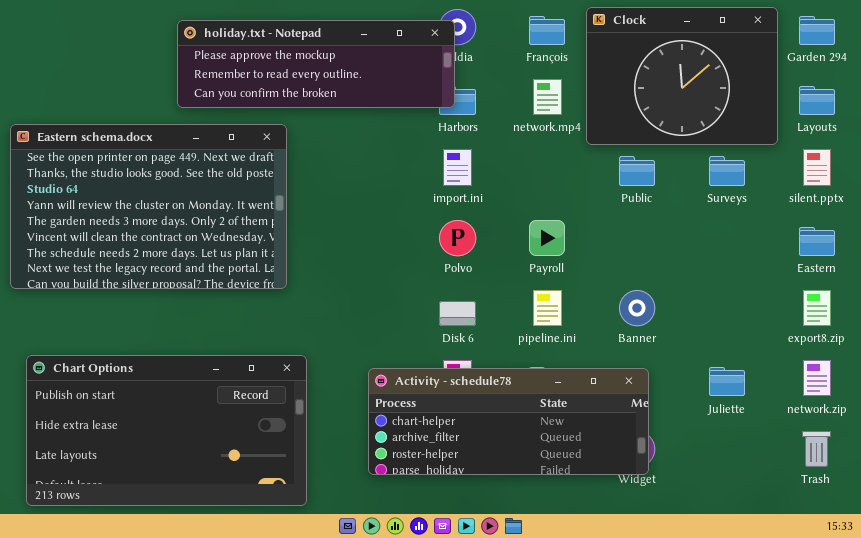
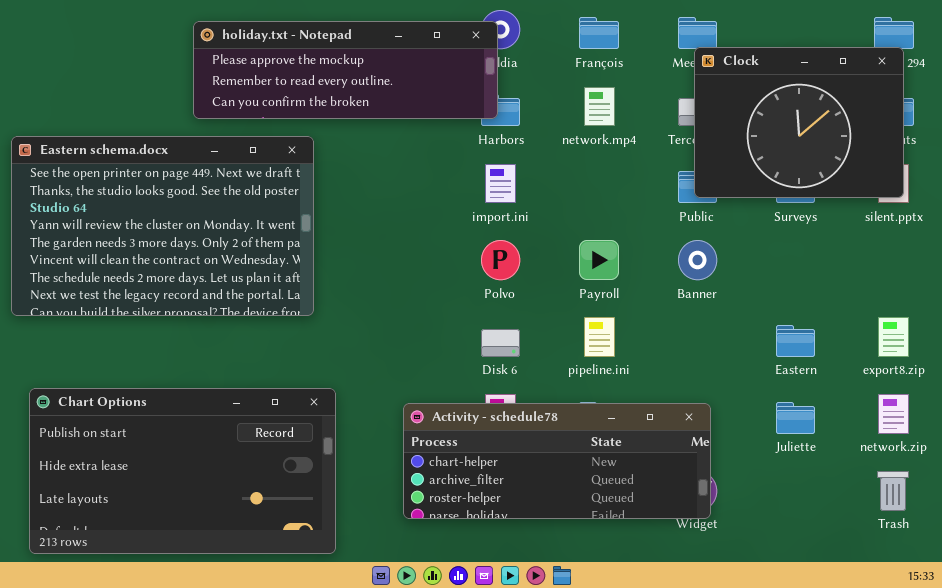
Clock: [586,7,778,145] -> [694,47,904,198], moved
Eastern: [799,227,835,256] -> [776,325,815,357], moved
Banner: [619,290,655,326] -> [678,240,717,280], moved

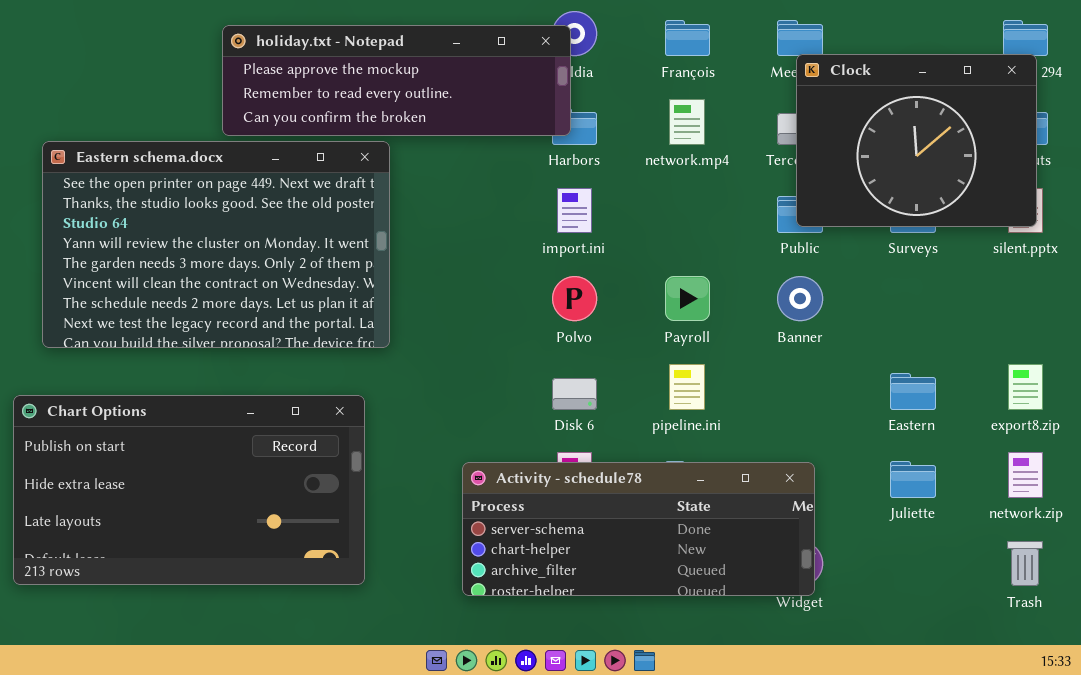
Eastern schema.docx: [11,136,314,316] -> [42,141,390,348], moved
Chart Options: [29,388,336,554] -> [13,395,365,585], moved
Activity - schedule78: [403,403,711,519] -> [462,462,815,596], scrolled up 1 row

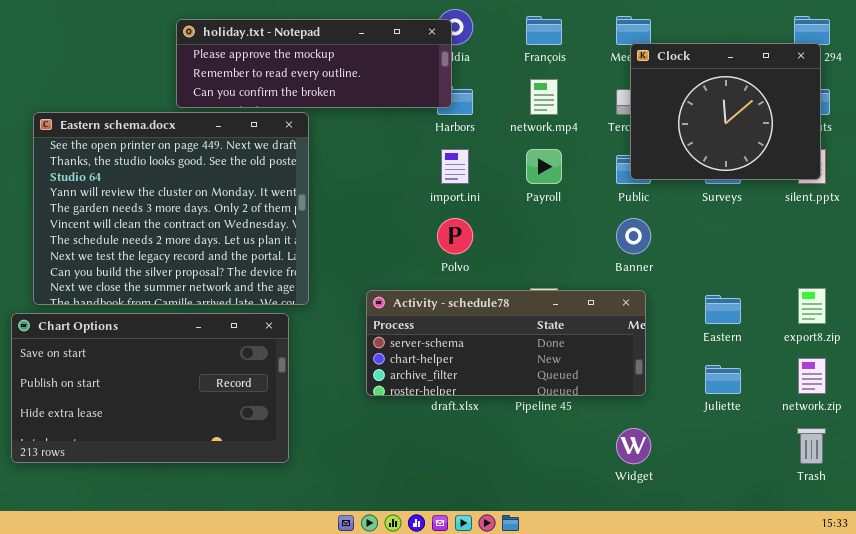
Eastern schema.docx: [42,141,390,348] -> [33,112,309,305], resized
Payroll: [665,276,710,321] -> [526,149,562,184], moved
Chart Options: [13,395,365,585] -> [11,313,289,463], scrolled up 1 row
Activity - schedule78: [462,462,815,596] -> [366,290,646,396], moved

